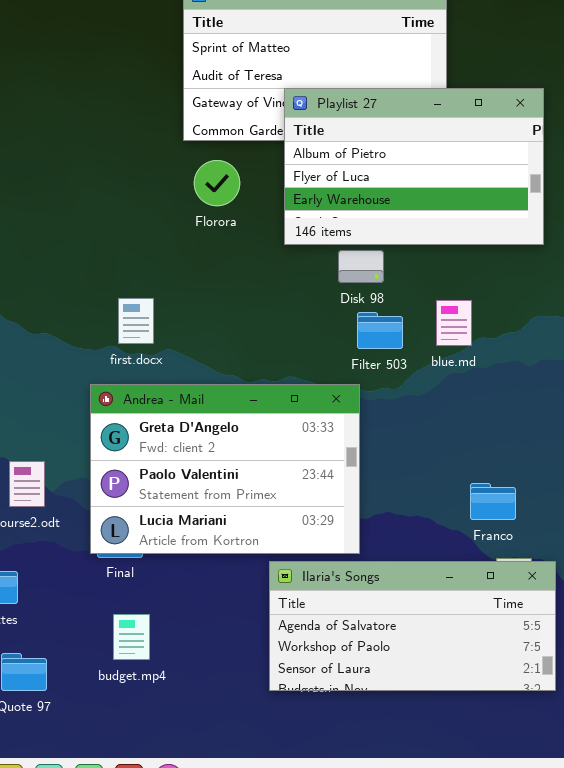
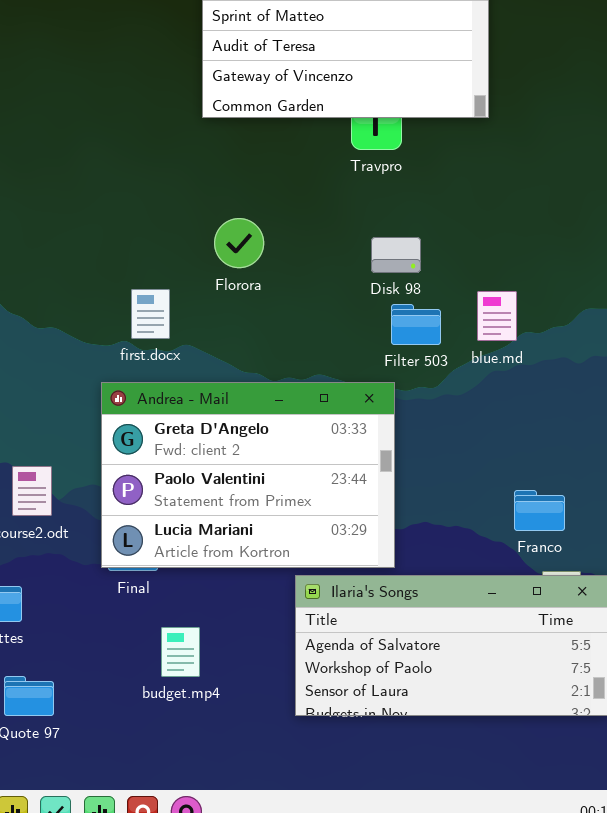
Playlist 27: [284,88,544,245] -> none, closed
Florora: [194,160,240,206] -> [214,218,264,268], moved
budget.mp4: [113,614,150,660] -> [161,627,200,677], moved

